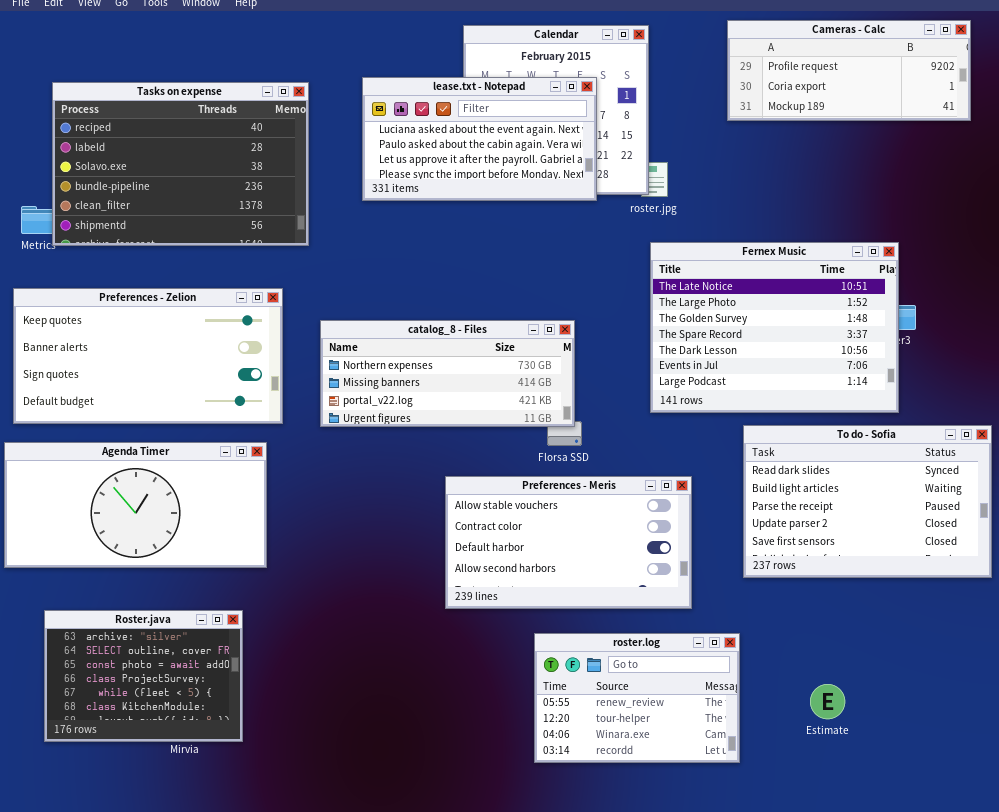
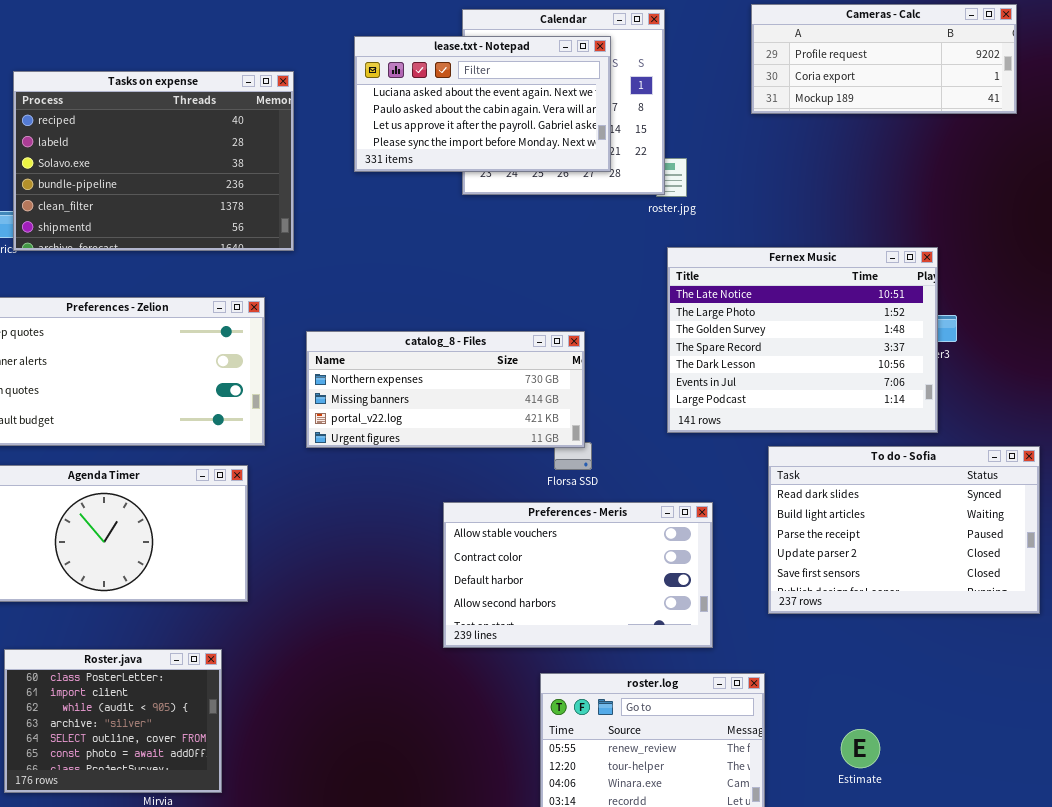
lease.txt - Notepad: [362,77,597,201] -> [354,36,611,172], moved
Roster.java: [44,610,243,742] -> [4,649,222,793], scrolled up 3 rows

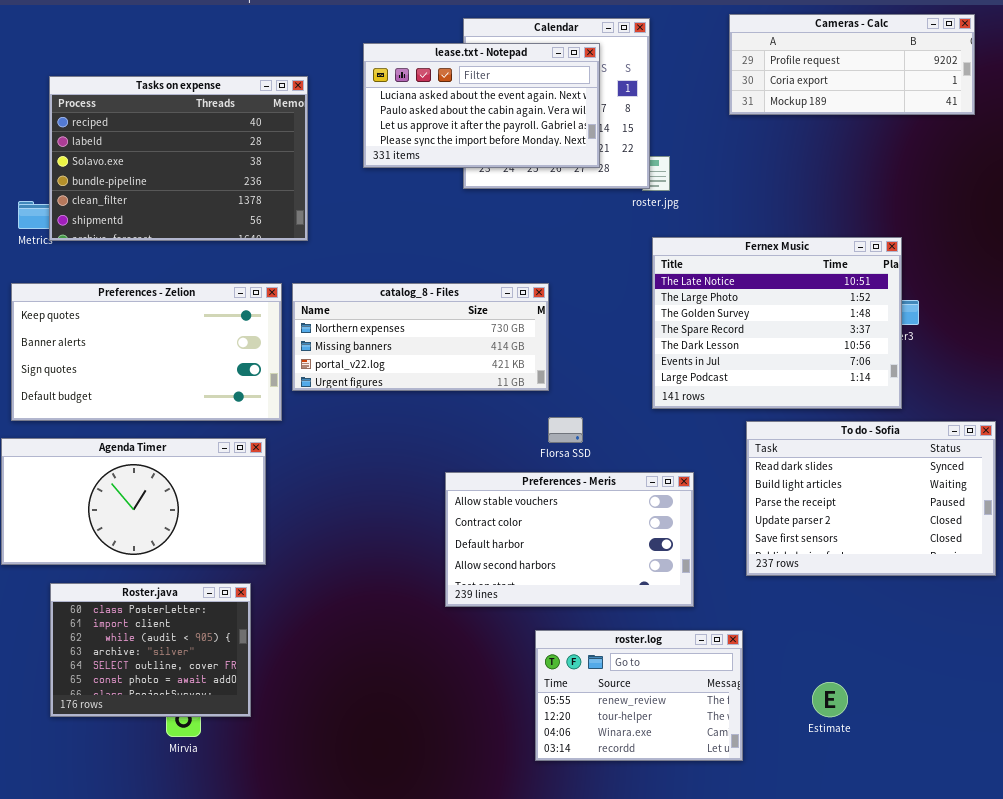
catalog_8 - Files: [306,331,585,448] -> [292,283,549,391], moved
Roster.java: [4,649,222,793] -> [50,583,251,717], moved

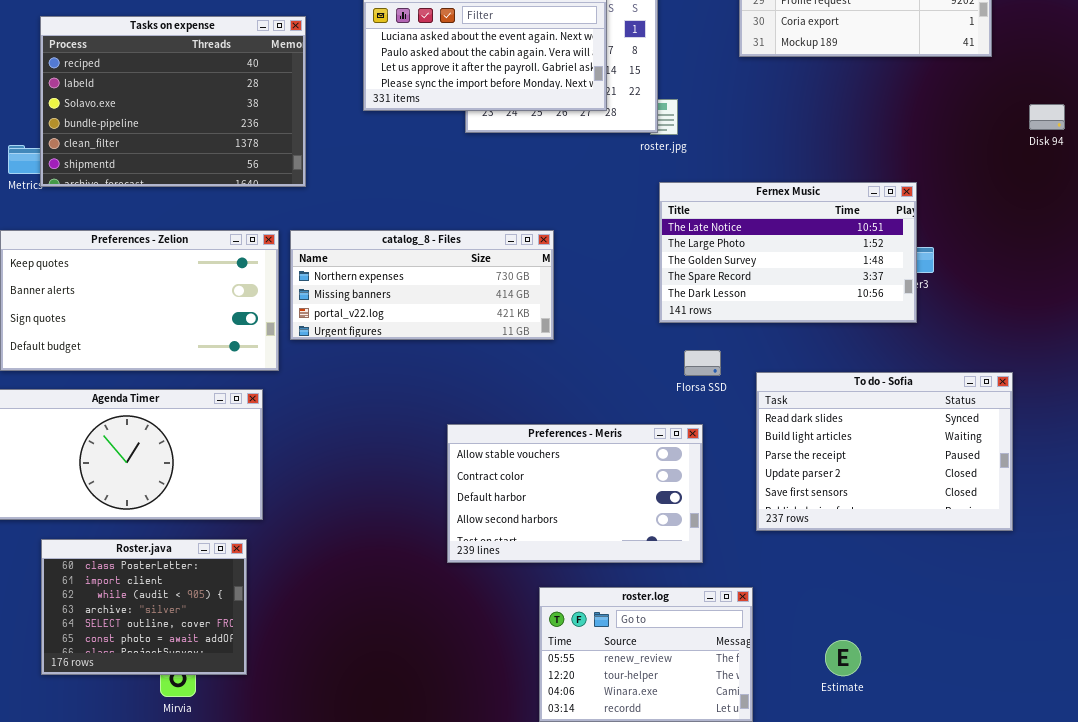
Fernex Music: [652,237,902,409] -> [659,182,917,323], resized
Florsa SSD: [548,417,583,443] -> [684,350,721,376], moved

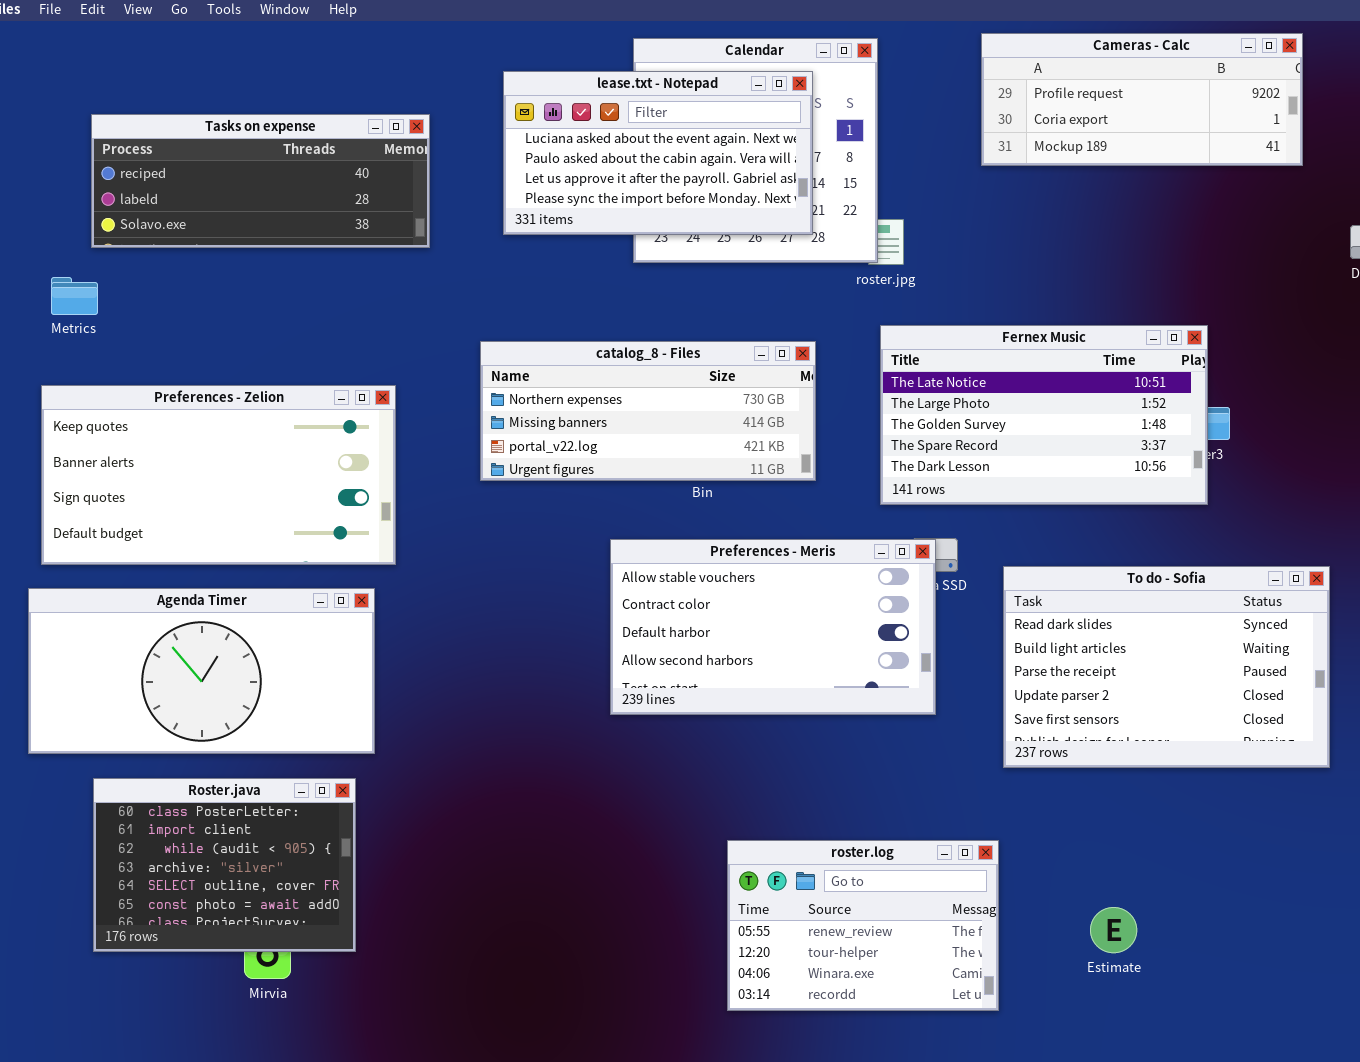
Tasks on expense: [40,16,306,187] -> [91,114,430,248], resized
catalog_8 - Files: [290,230,554,340] -> [480,341,816,481], moved
Preferences - Meris: [447,424,703,563] -> [610,539,936,715], moved

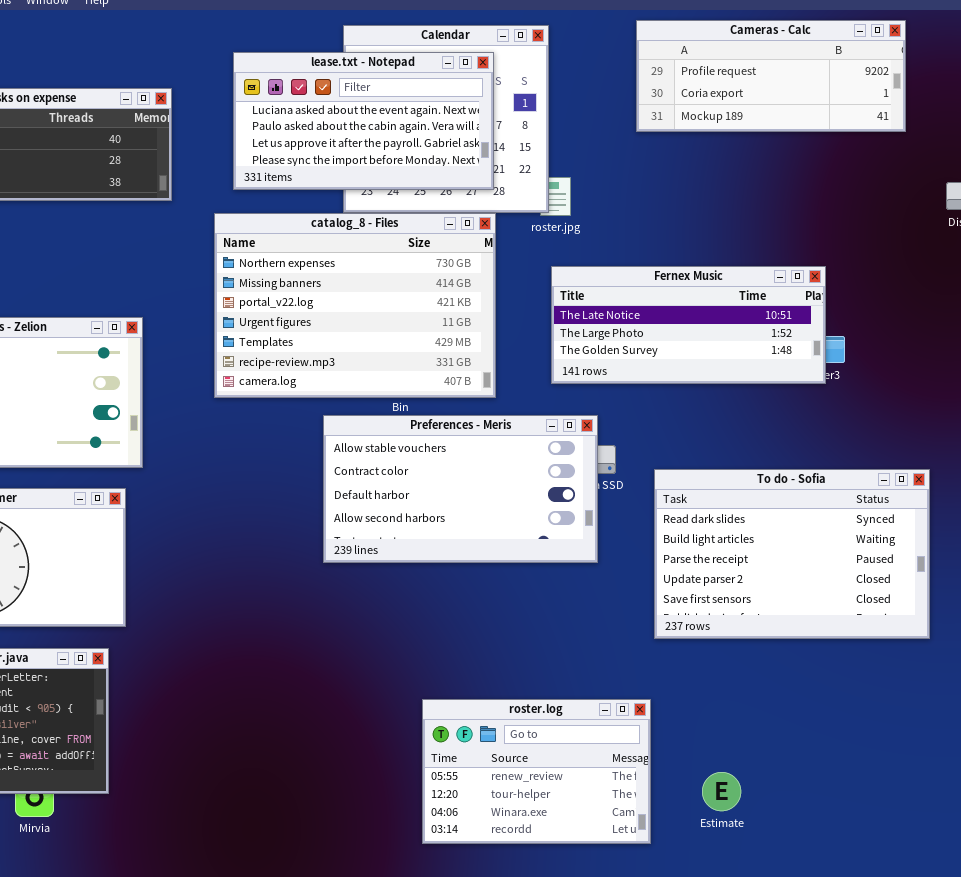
Fernex Music: [880,325,1208,505] -> [551,266,826,384], resized
catalog_8 - Files: [480,341,816,481] -> [214,213,496,398], resized
Preferences - Meris: [610,539,936,715] -> [323,415,598,563], moved
Estimate: [1090,907,1137,953] -> [702,772,741,811], moved

